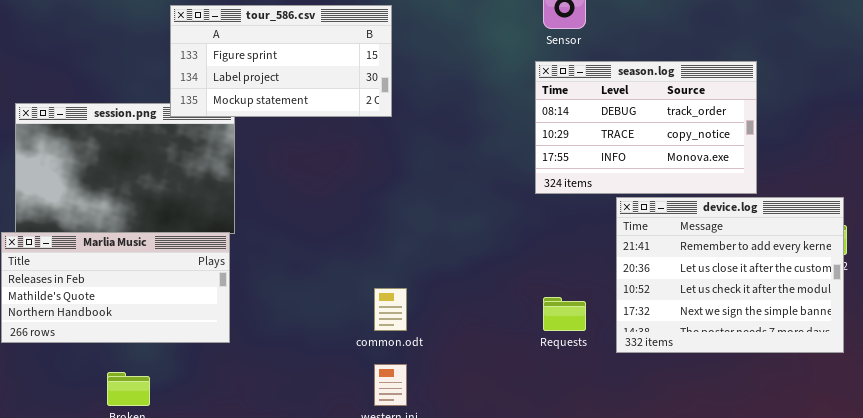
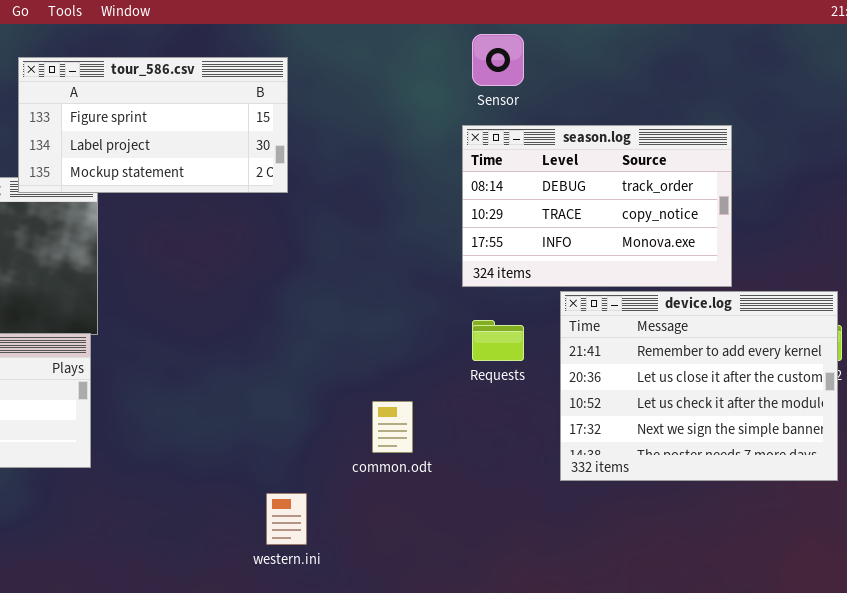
common.odt: [374,288,407,331] -> [372,401,413,453], moved
Requests: [543,297,586,331] -> [472,320,524,361], moved

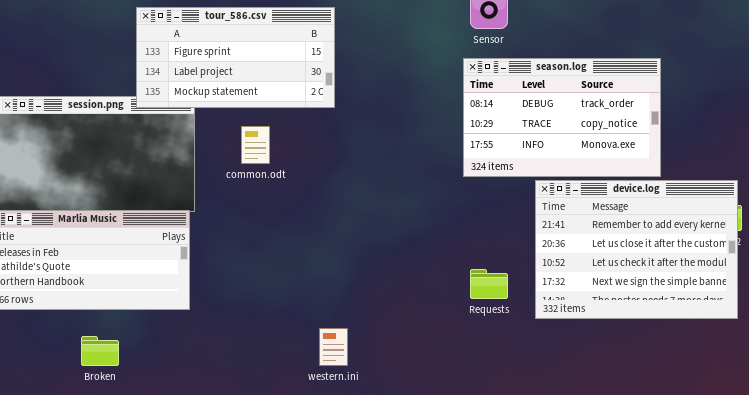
Requests: [472,320,524,361] -> [470,269,508,299], moved
common.odt: [372,401,413,453] -> [241,126,270,164], moved

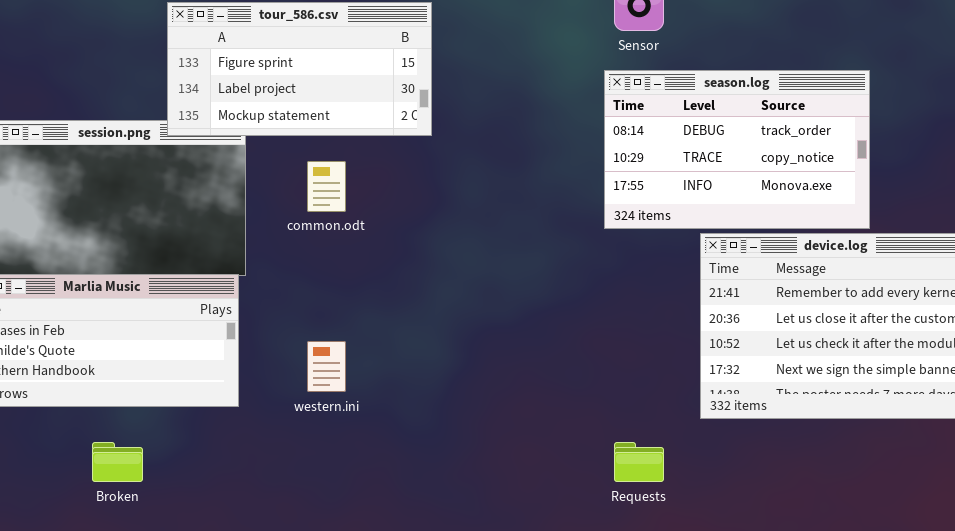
Requests: [470,269,508,299] -> [614,442,664,482], moved
western.ini: [319,328,348,366] -> [307,341,346,392], moved

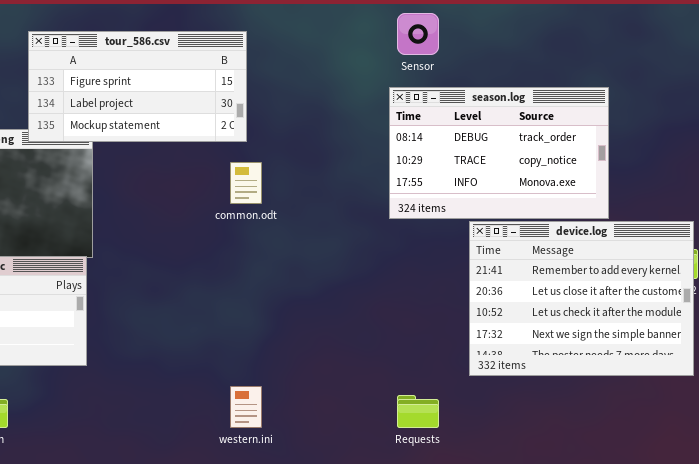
common.odt: [307,161,346,212] -> [230,162,262,204], moved
western.ini: [307,341,346,392] -> [230,386,262,428], moved

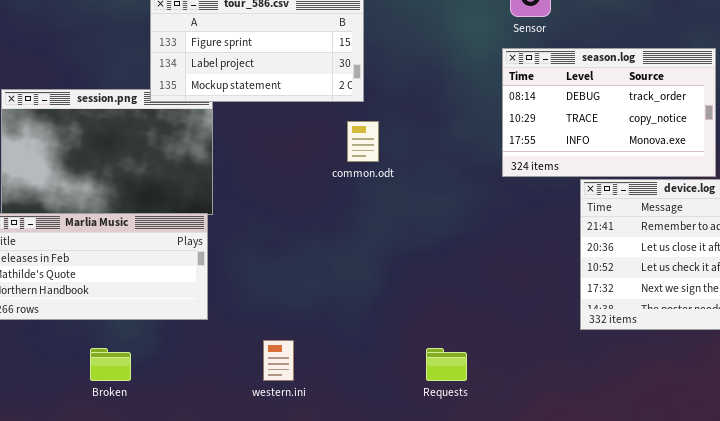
western.ini: [230,386,262,428] -> [263,340,294,381], moved
Requests: [397,395,439,428] -> [426,348,467,381], moved

